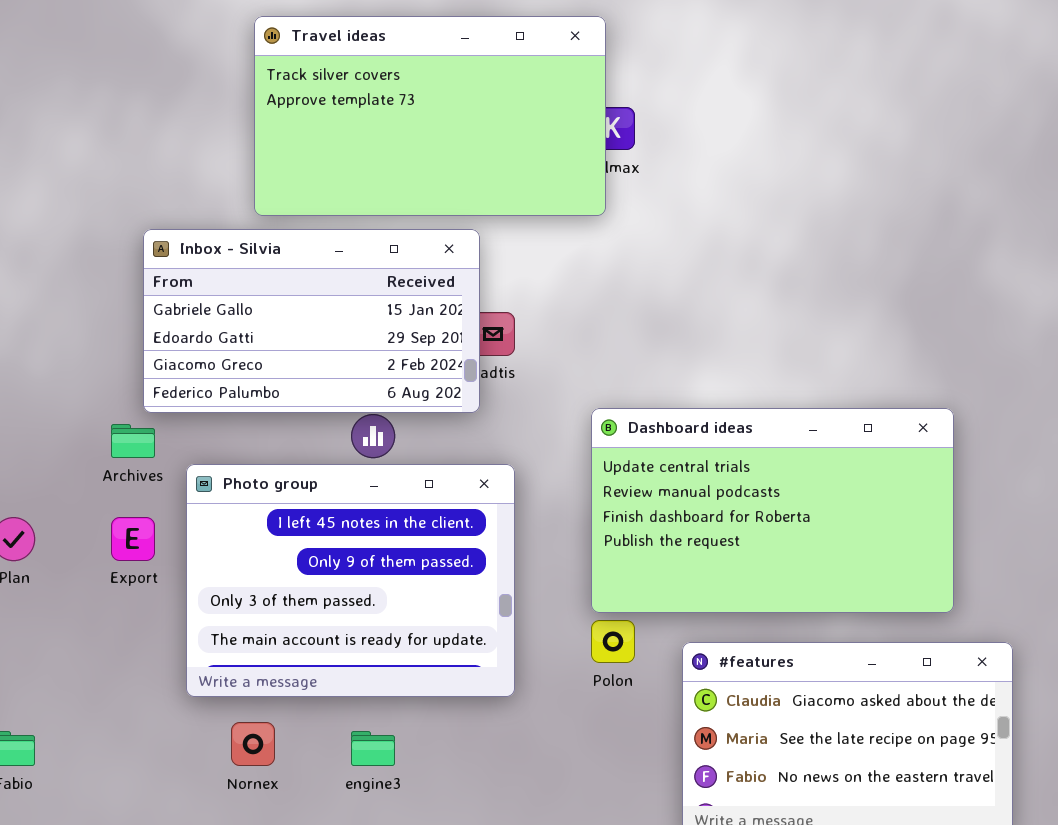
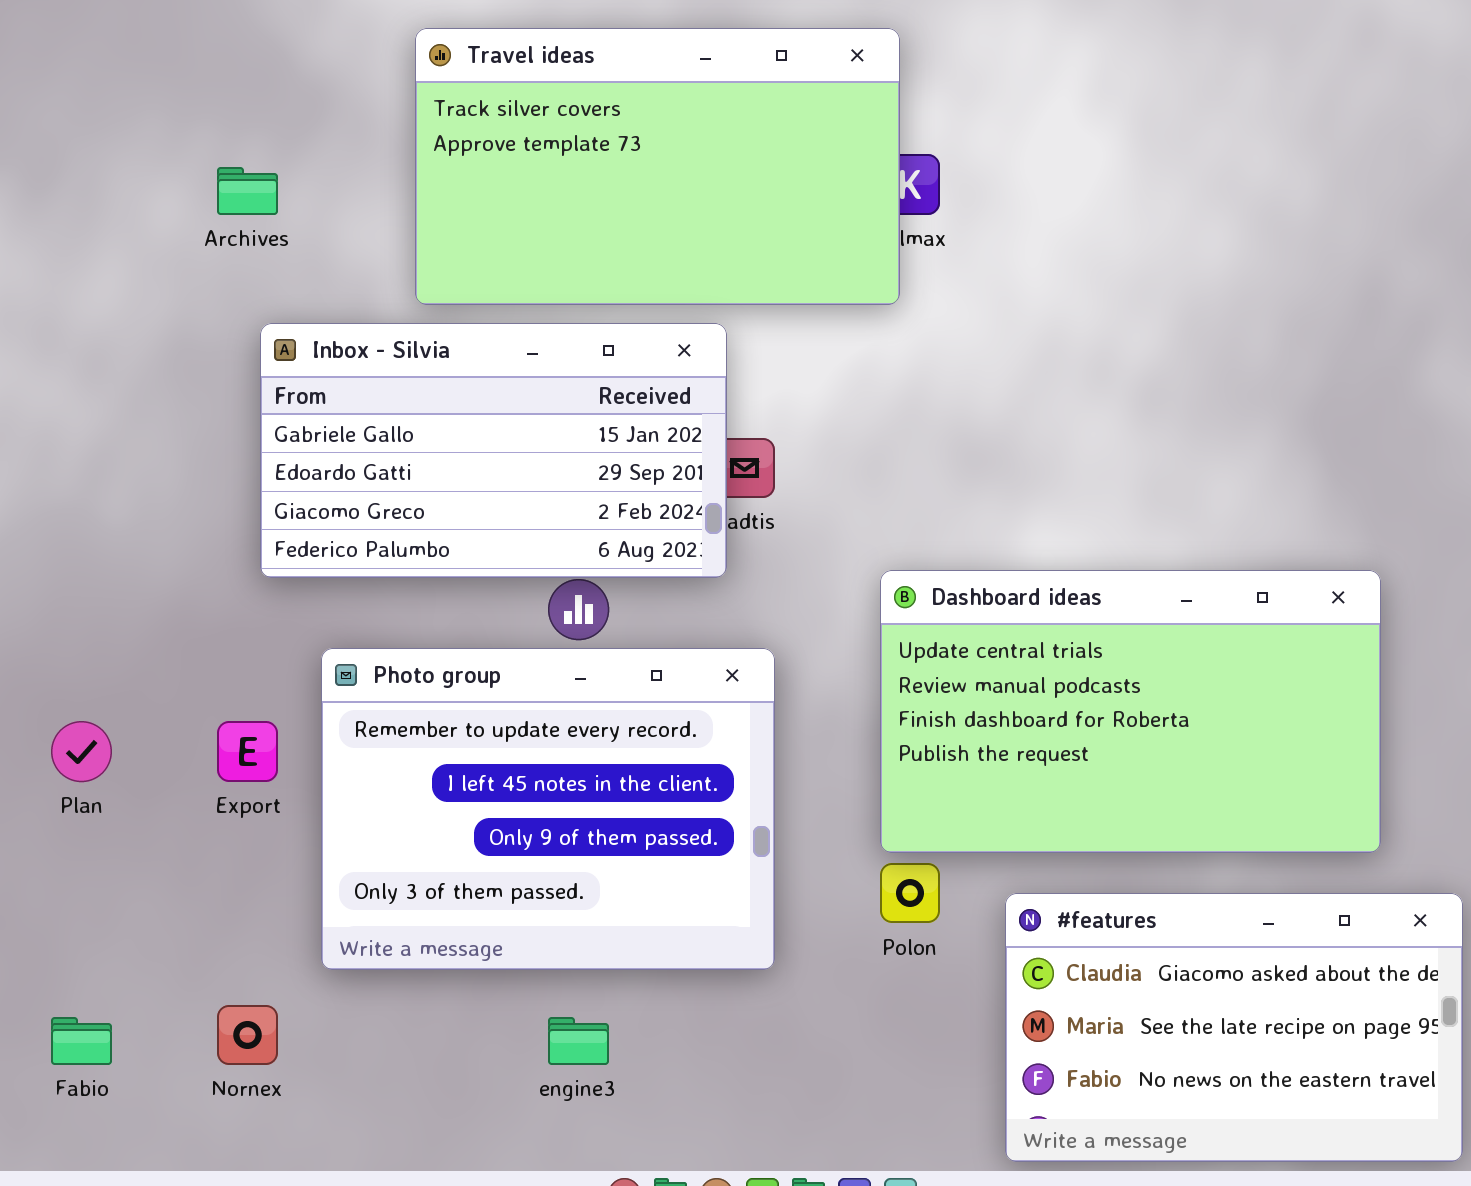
Archives: [111,424,155,458] -> [217,167,278,215], moved
Photo group: [186,464,515,697] -> [321,648,775,970], scrolled up 1 row
Nornex: [231,722,275,766] -> [217,1005,278,1065], moved

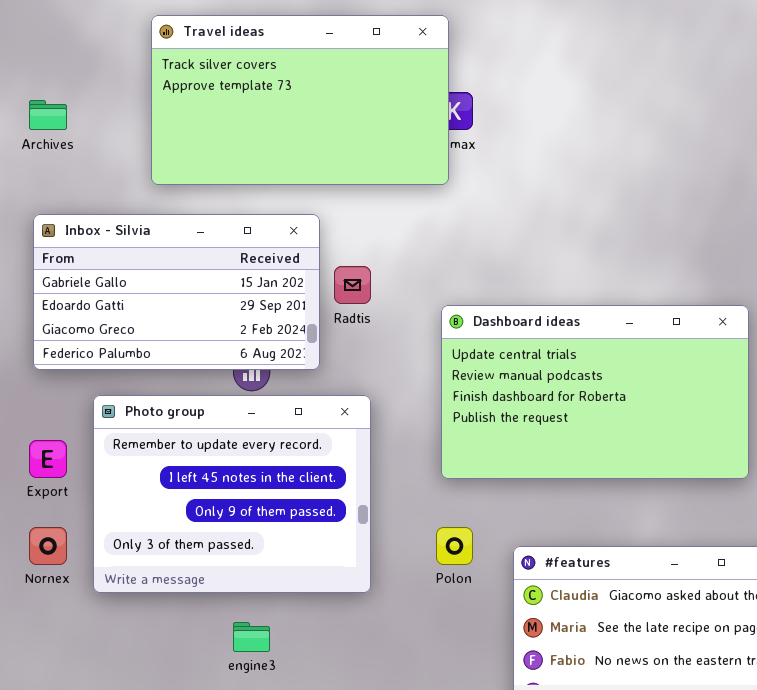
Inbox - Silvia: [260,323,727,578] -> [33,214,320,370], moved
Dashboard ideas: [880,570,1381,853] -> [441,305,749,479], moved
Nornex: [217,1005,278,1065] -> [29,527,67,565], moved

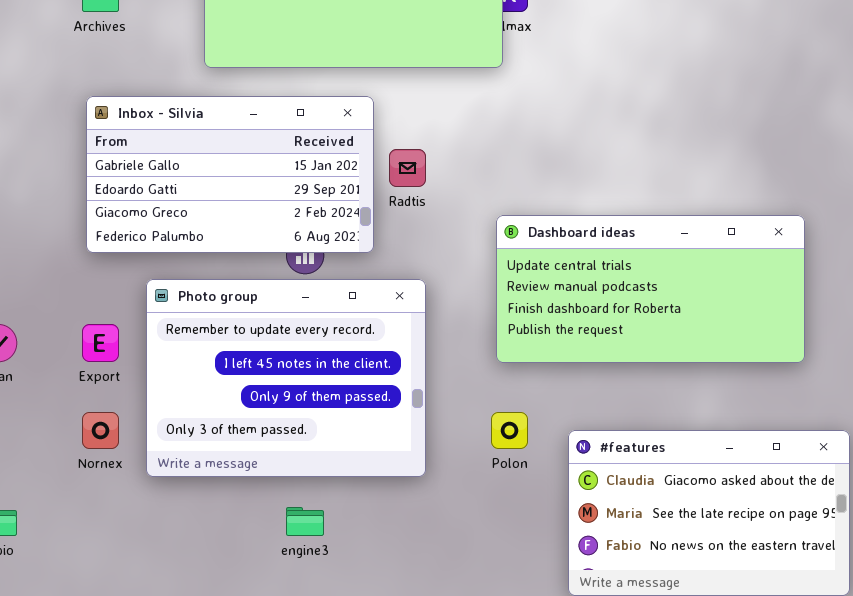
Dashboard ideas: [441,305,749,479] -> [496,215,805,363], resized

